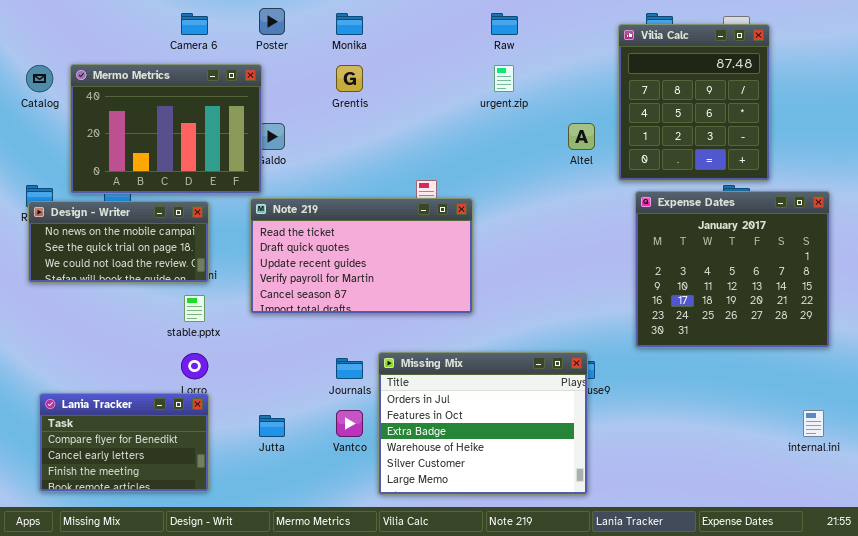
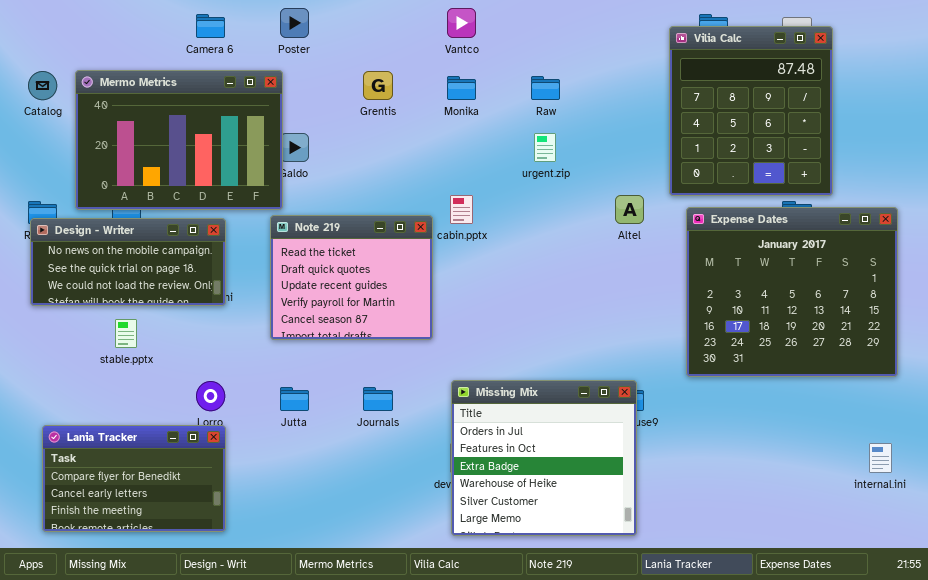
Monika: [336,13,363,35] -> [447,76,476,100], moved
Raw: [491,13,518,35] -> [531,76,560,100], moved
urgent.zip: [494,65,514,92] -> [534,133,556,162], moved
Altel: [568,123,595,150] -> [615,195,644,224], moved
Note 219: [250,198,473,314] -> [270,215,433,340], resized
stable.pptx: [184,295,205,322] -> [115,319,137,348], moved
Missing Mix: [378,352,588,495] -> [451,380,637,536], resized
Vantco: [336,410,363,437] -> [447,8,476,38], moved
Jutta: [259,415,285,437] -> [280,387,309,411], moved

